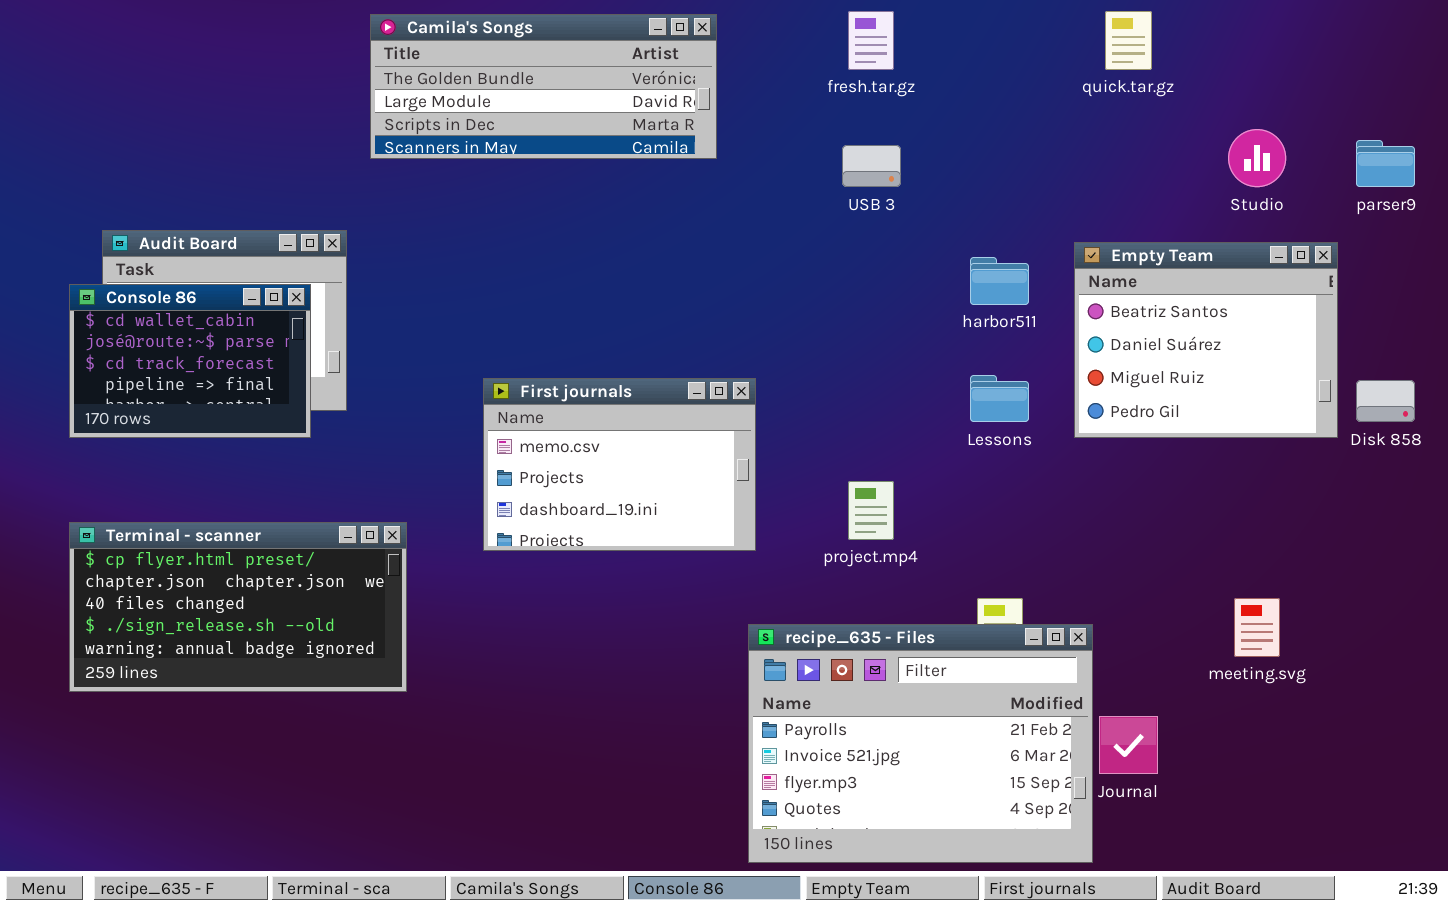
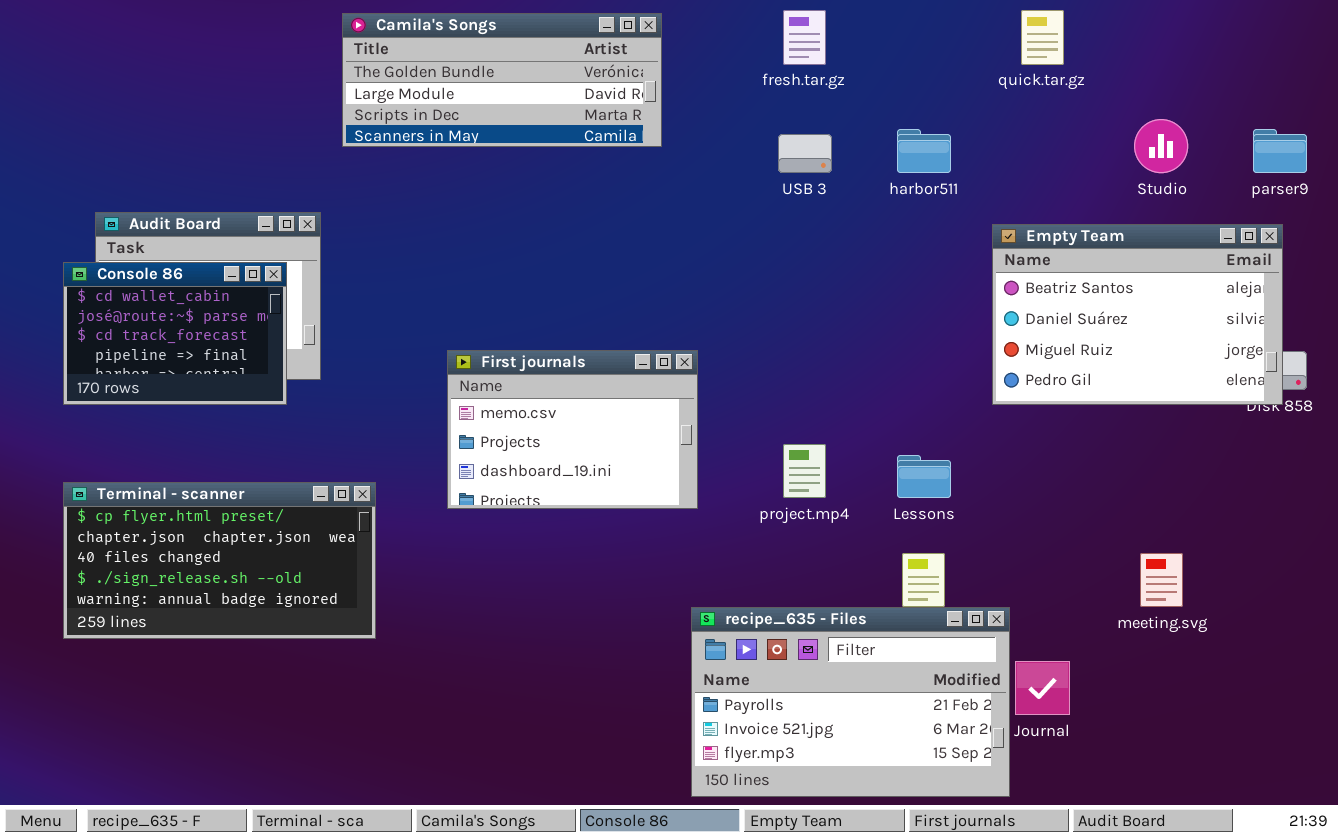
Empty Team: [1074,242,1338,438] -> [992,224,1283,405], resized
harbor511: [970,257,1029,305] -> [897,129,951,173], moved
Lessons: [970,375,1029,422] -> [897,455,951,498], moved
recipe_635 - Files: [748,624,1093,863] -> [691,607,1010,797], resized

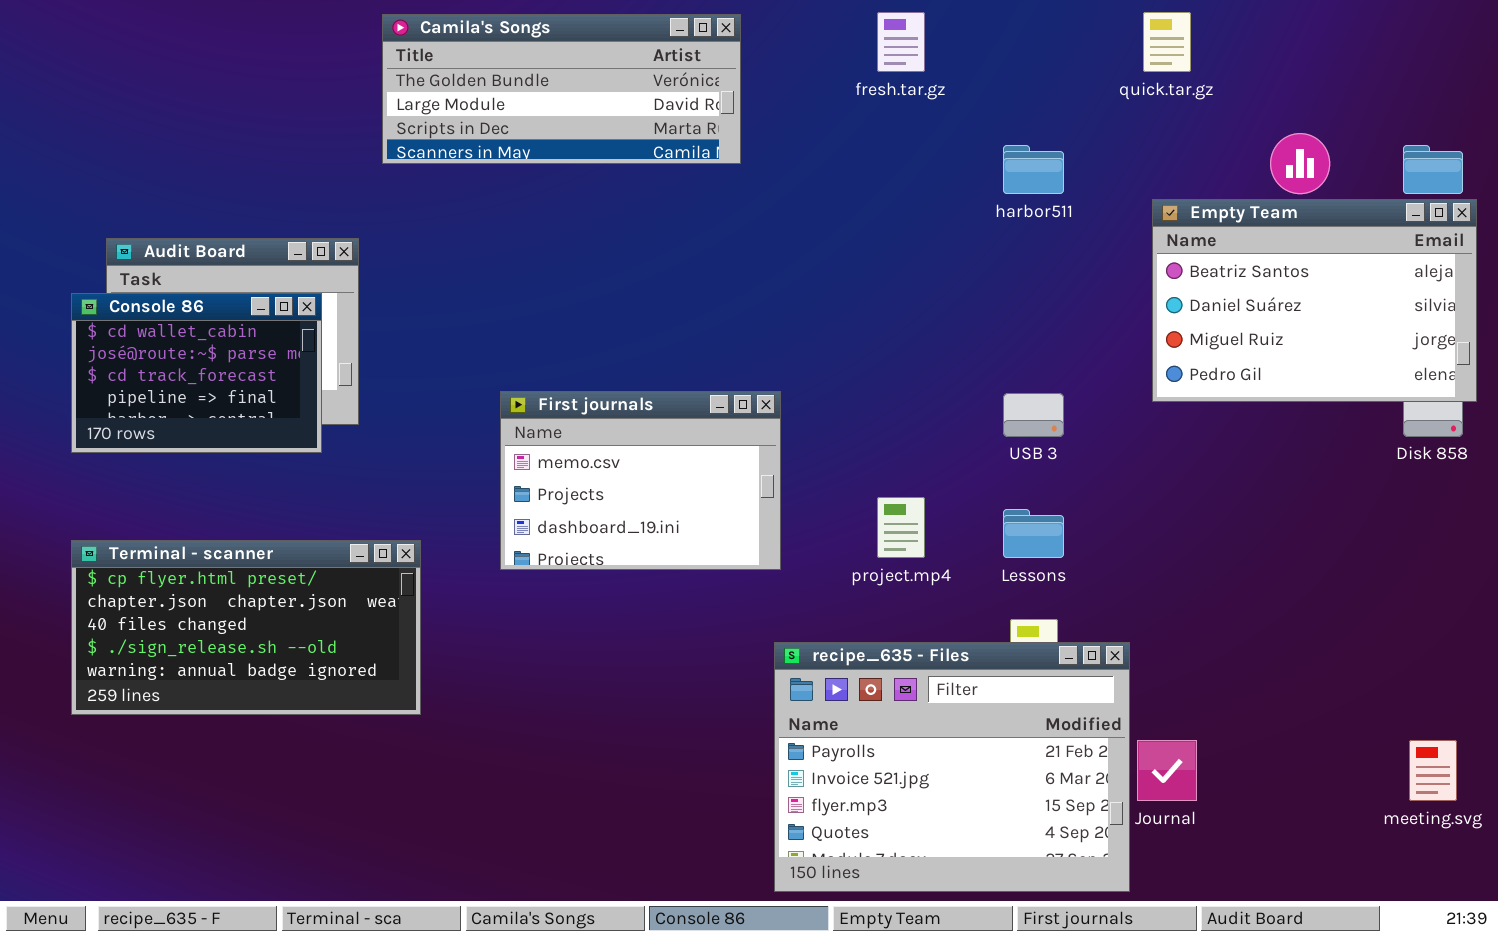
USB 3: [778,134,832,173] -> [1003,393,1064,437], moved
Empty Team: [992,224,1283,405] -> [1152,199,1477,402], moved
meeting.svg: [1140,553,1183,607] -> [1409,740,1457,801], moved
recipe_635 - Files: [691,607,1010,797] -> [774,642,1130,892], resized

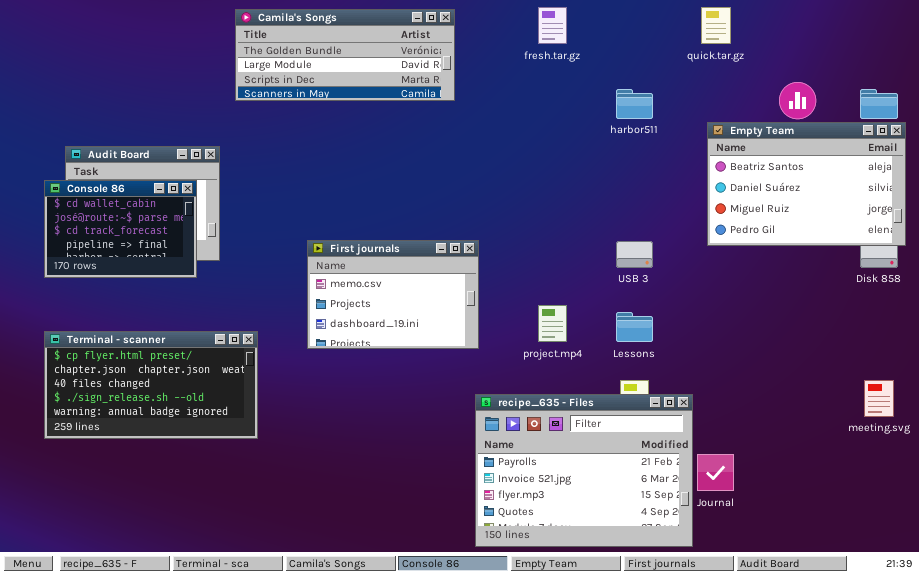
meeting.svg: [1409,740,1457,801] -> [864,380,894,417], moved

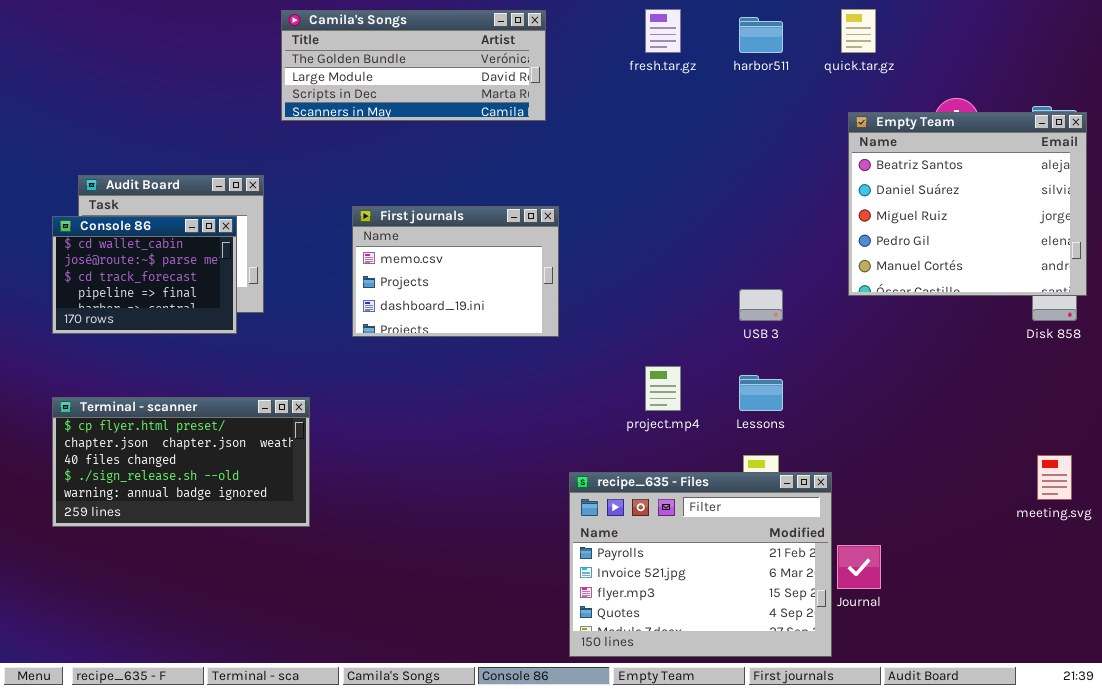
harbor511: [616,89,653,119] -> [739,17,783,53], moved
Empty Team: [707,122,906,246] -> [848,112,1087,296], resized
First journals: [307,240,479,349] -> [352,206,559,337], moved

